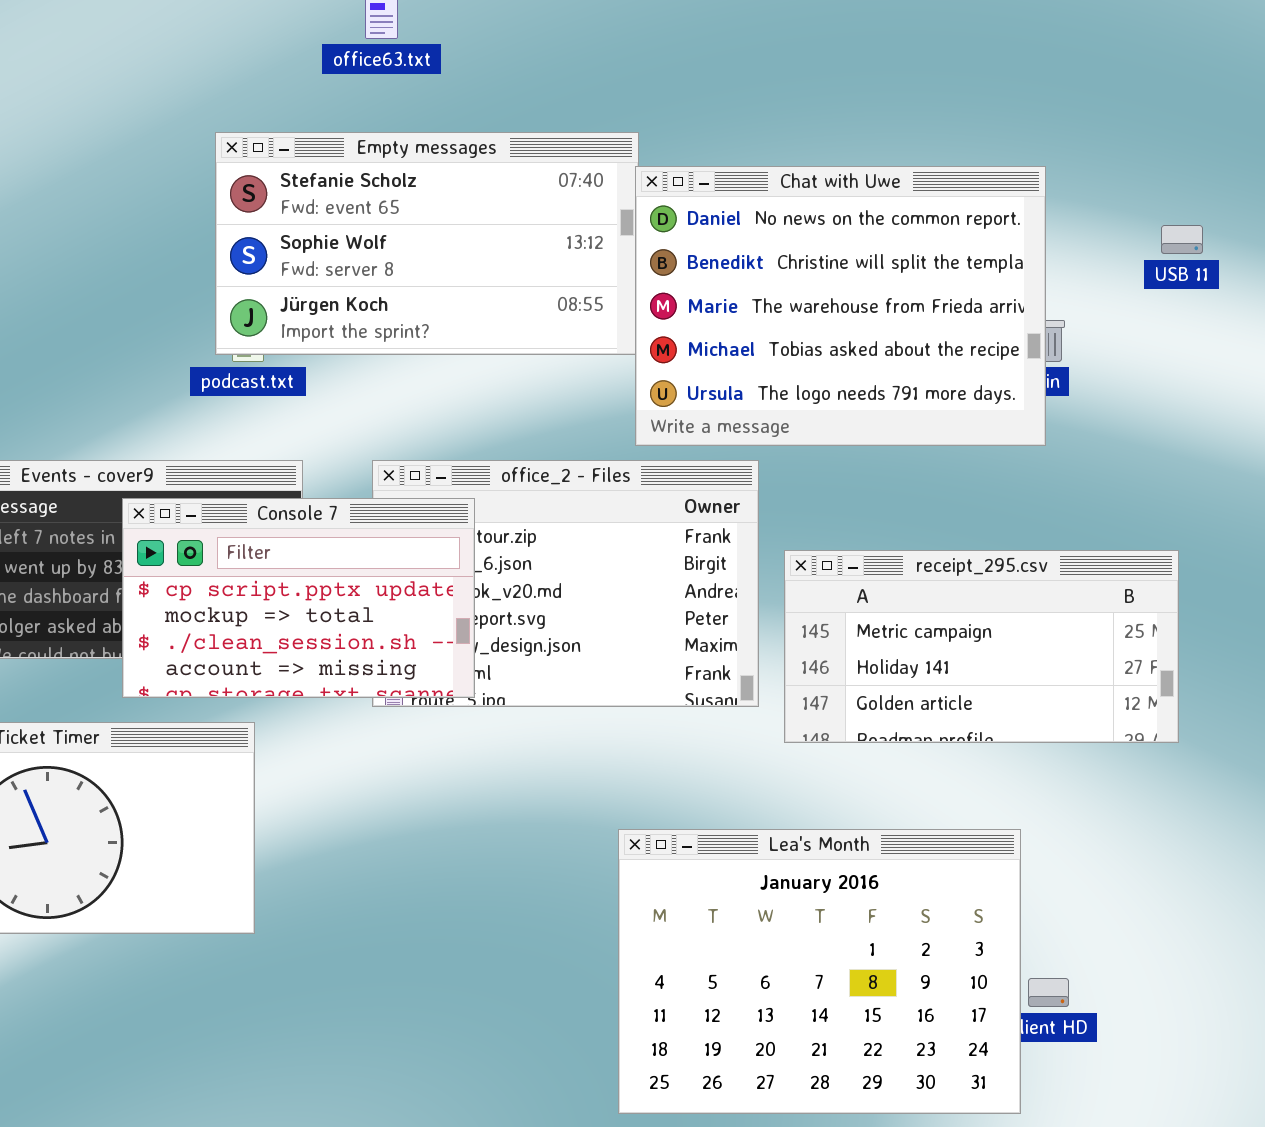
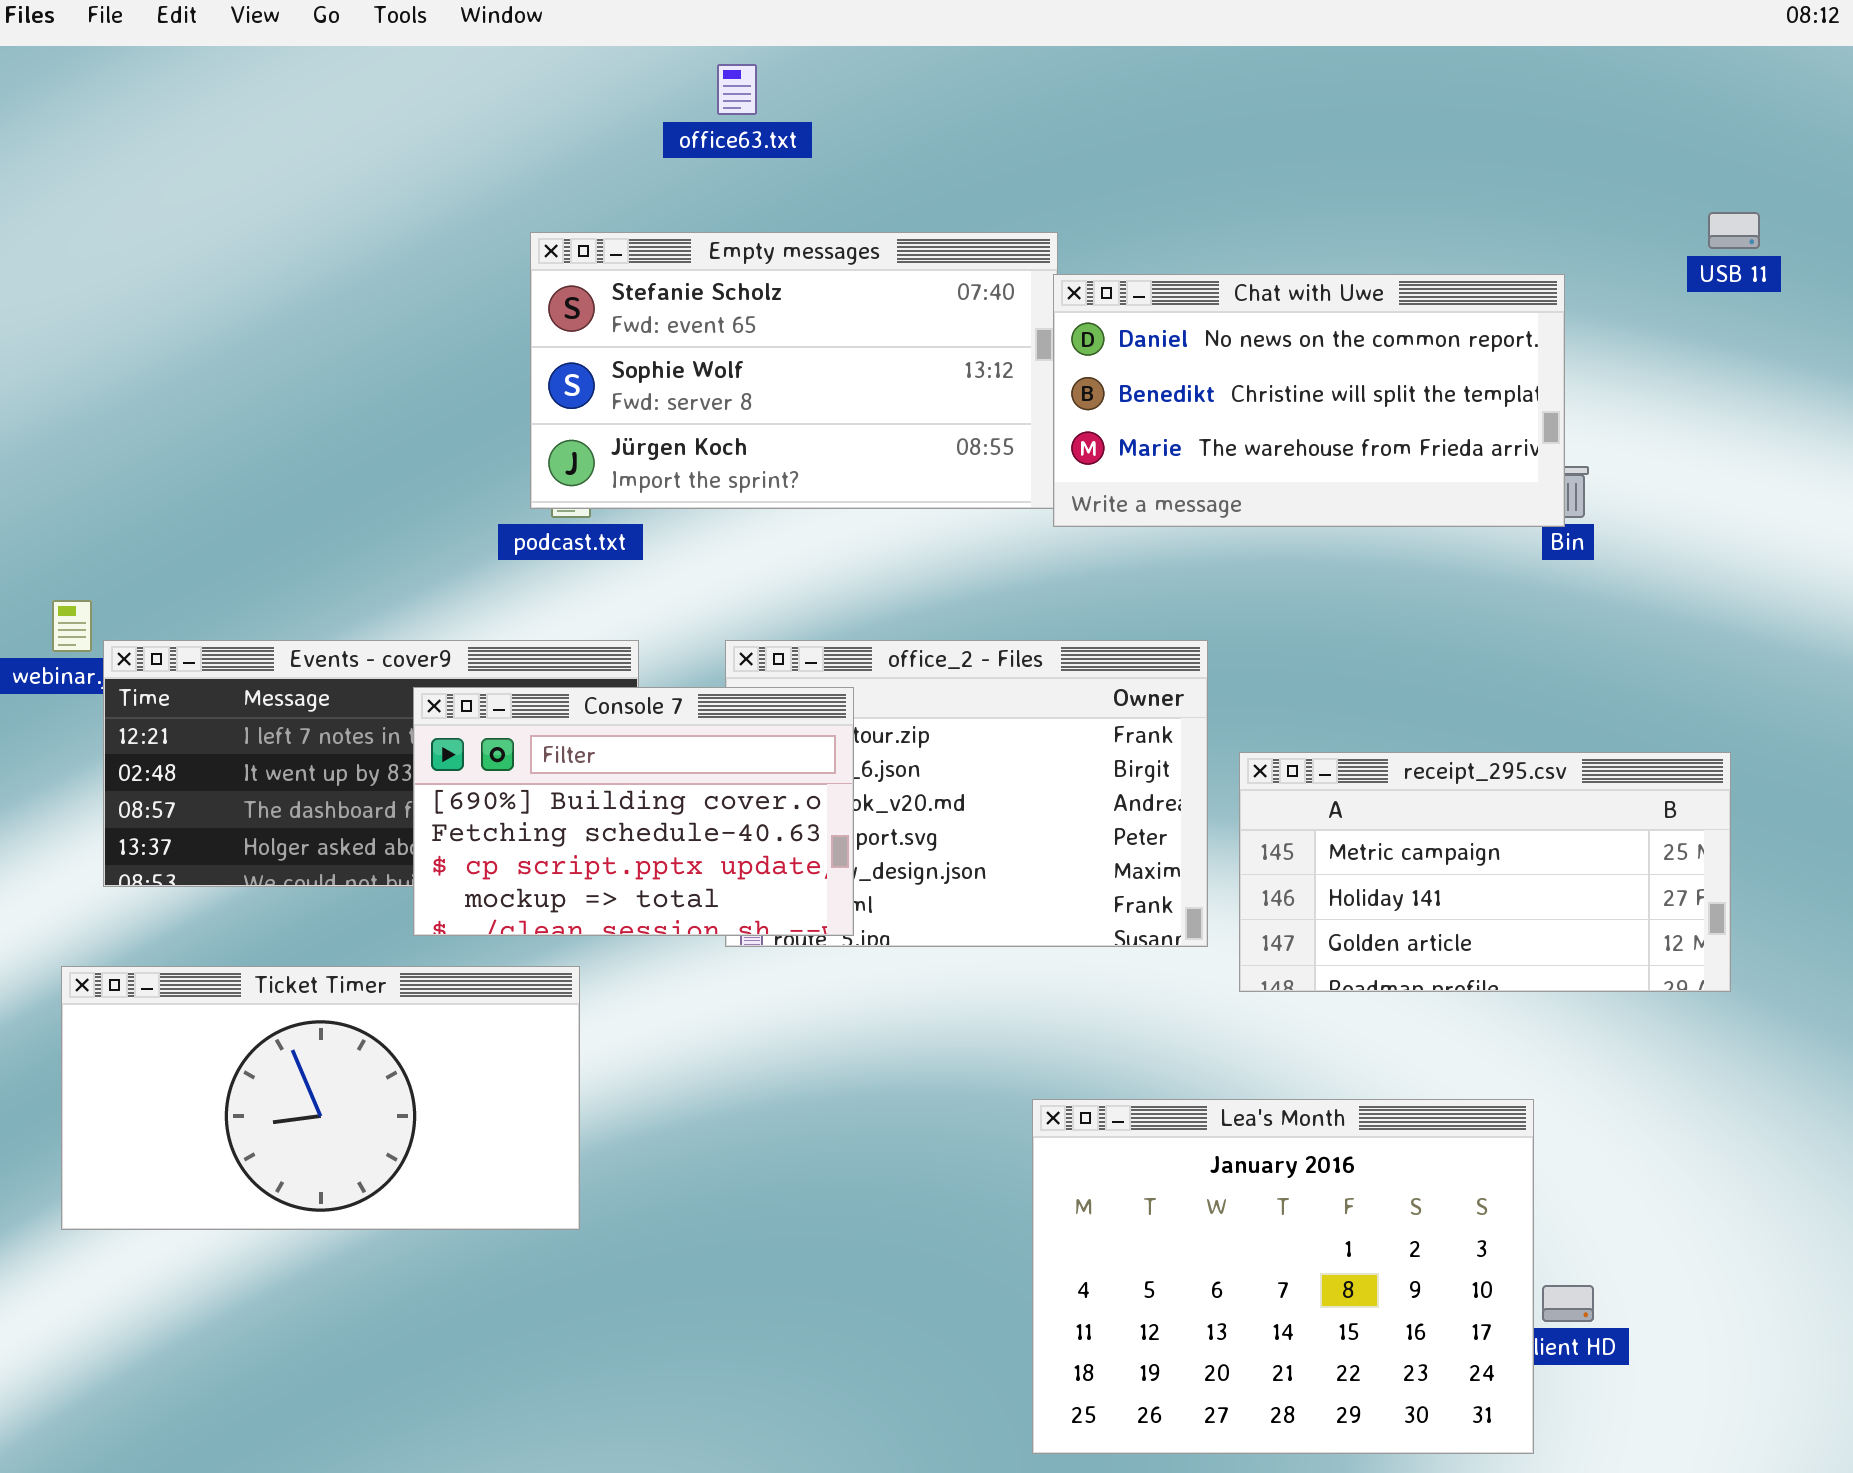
Chat with Uwe: [635,166,1046,446] -> [1053,274,1565,527], resized
USB 11: [1161,225,1203,254] -> [1708,212,1760,249], moved
Console 7: [122,498,475,698] -> [413,687,854,936], scrolled up 2 rows

